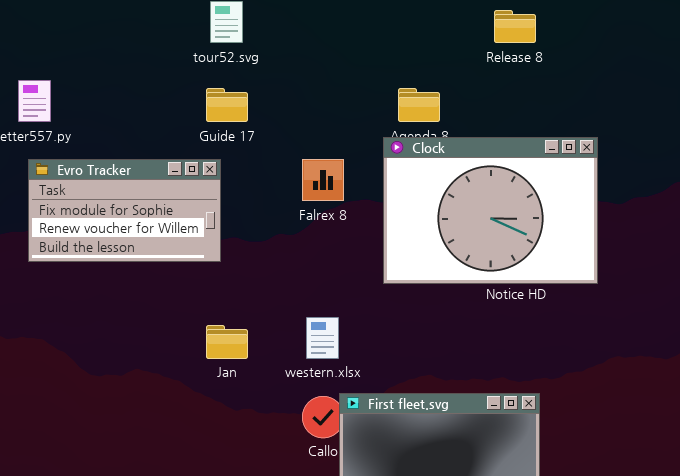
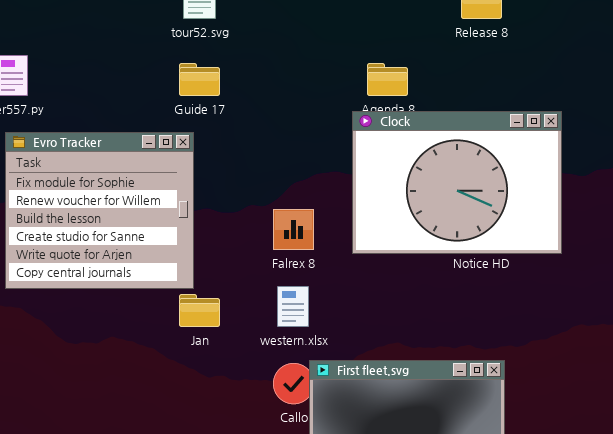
Evro Tracker: [28,159,221,262] -> [5,132,194,289], resized
Falrex 8: [302,159,344,201] -> [273,209,314,250], moved

